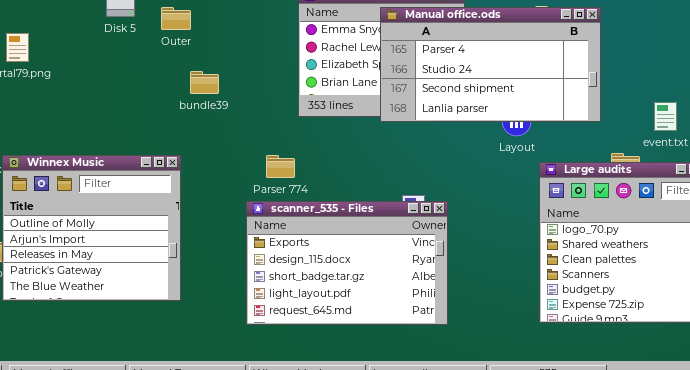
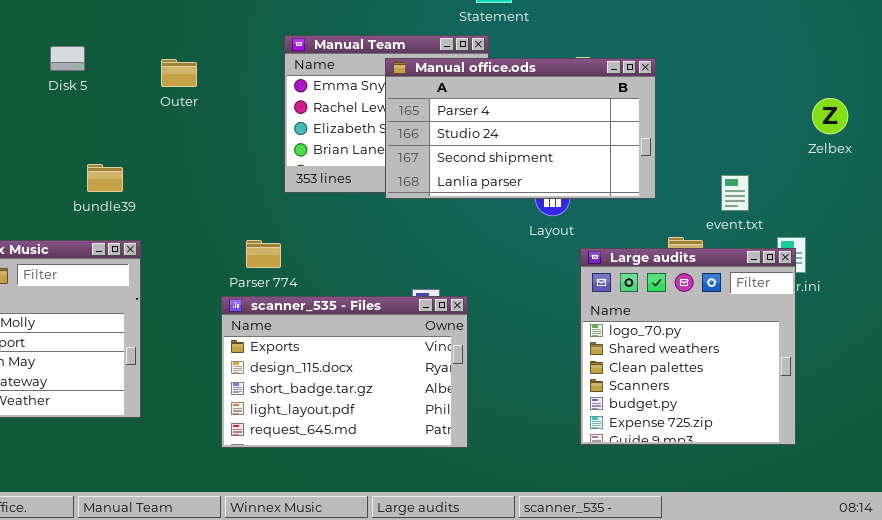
Outer: [161,7,191,30] -> [161,59,197,87], moved
bundle39: [190,71,219,94] -> [87,164,123,192], moved

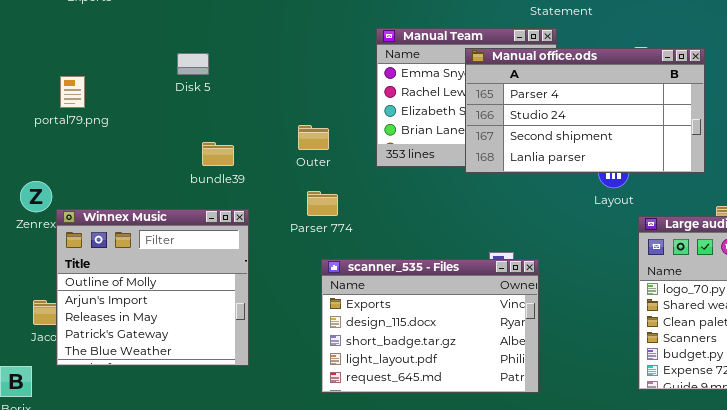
Disk 5: [50,46,85,71] -> [177,53,209,75], moved
Outer: [161,59,197,87] -> [298,125,329,150], moved
Parser 774: [246,240,281,268] -> [307,191,338,216], moved

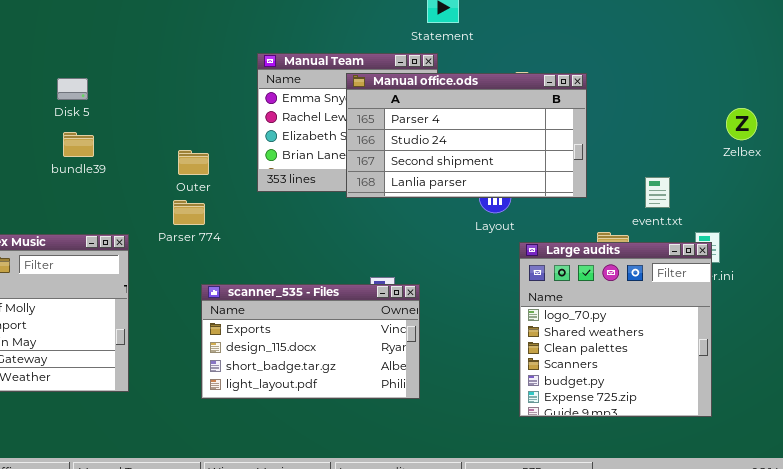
bundle39: [202,142,234,166] -> [63,132,94,157], moved
Parser 774: [307,191,338,216] -> [173,200,205,225], moved
scanner_535 - Files: [321,259,539,393] -> [201,284,420,399], resized

